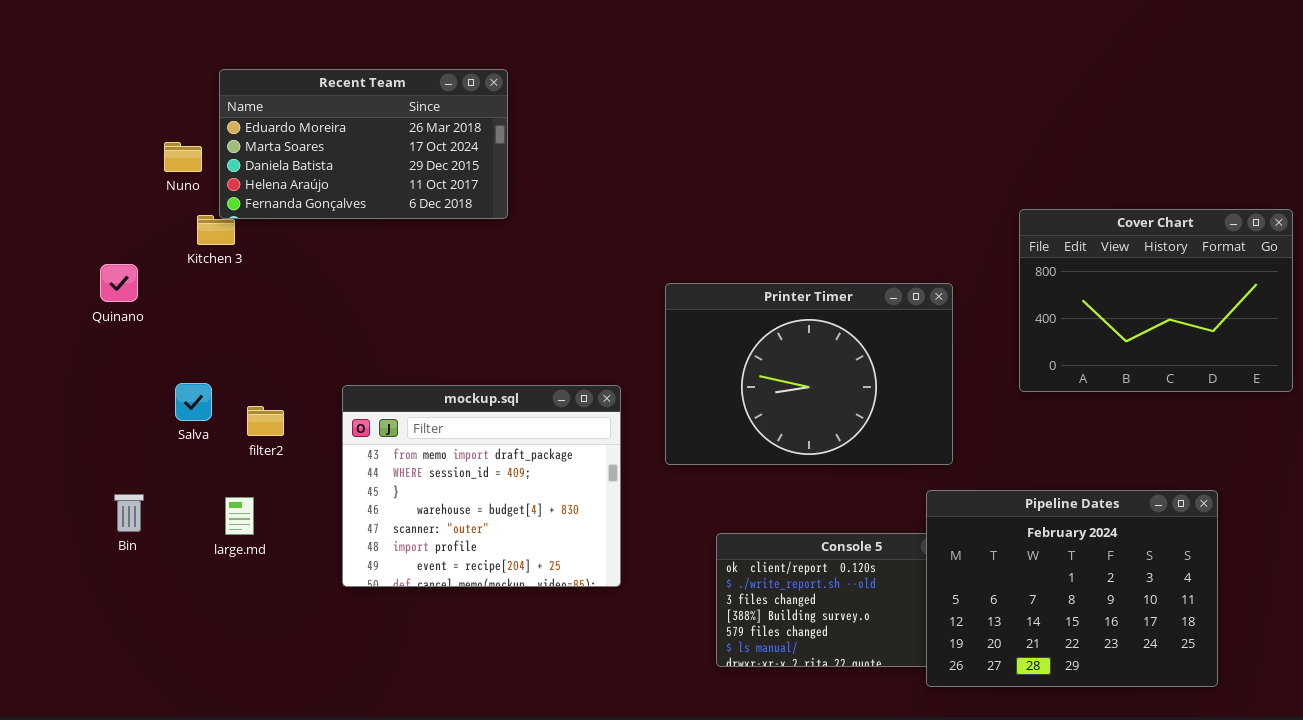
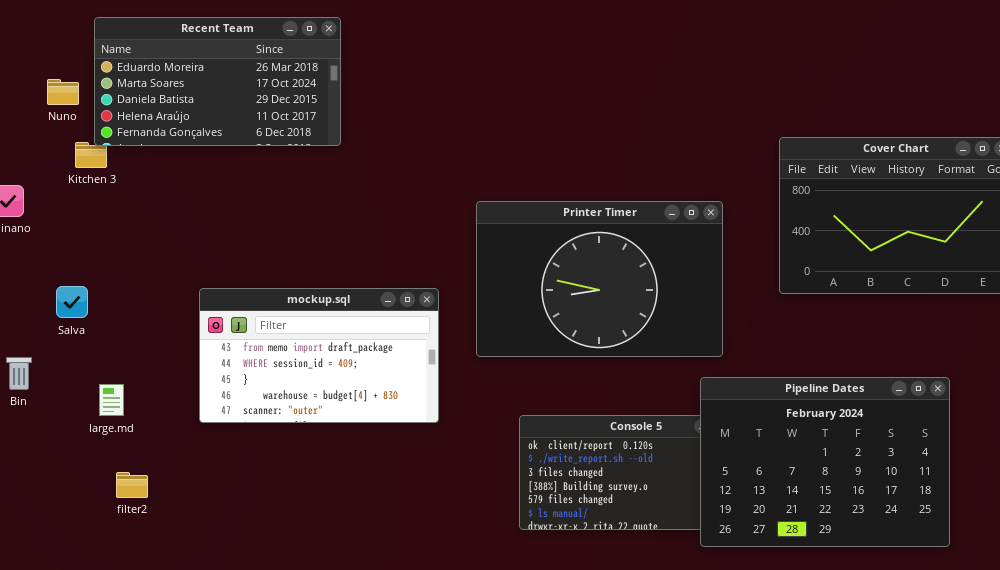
mockup.sql: [342,385,621,587] -> [199,288,439,423], resized
filter2: [247,406,284,436] -> [116,472,148,498], moved
Bin: [114,494,144,532] -> [6,357,32,390], moved

